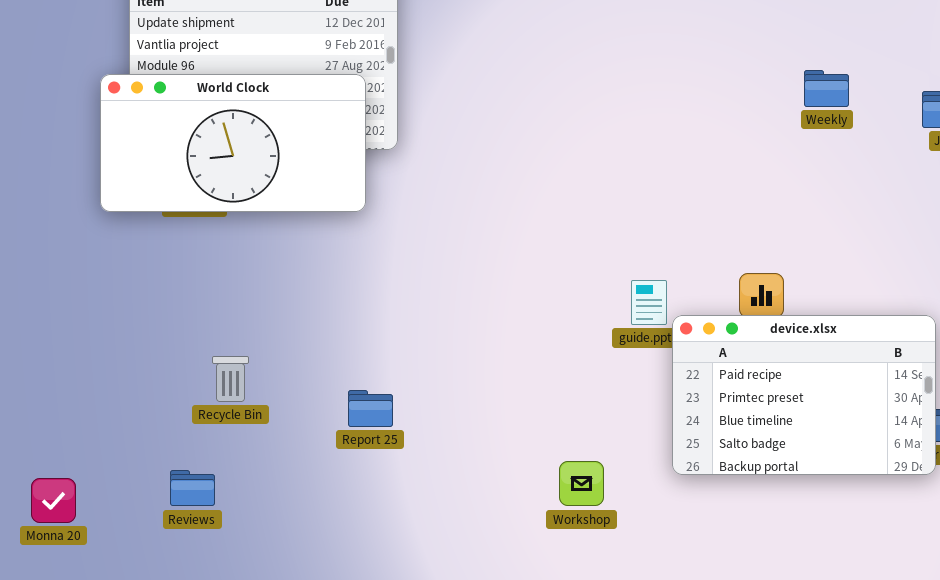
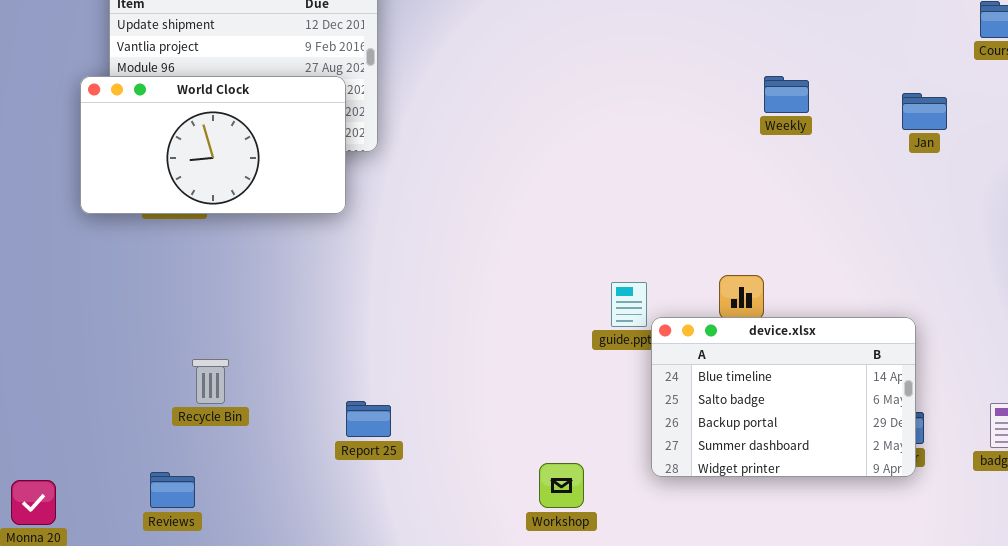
Weekly: [804,70,849,107] -> [764,76,809,113], moved
device.xlsx: [672,315,936,475] -> [651,317,916,477], scrolled down 2 rows
Report 25: [348,390,393,427] -> [346,401,391,437], moved

